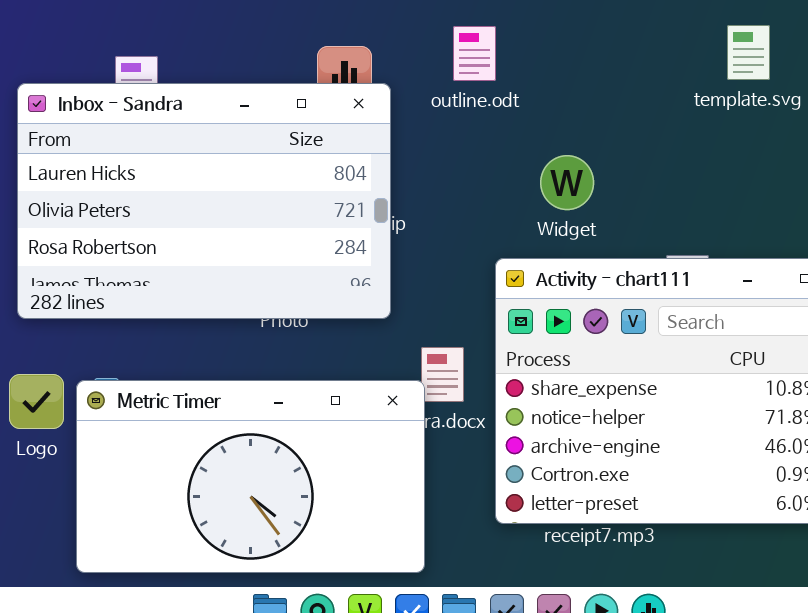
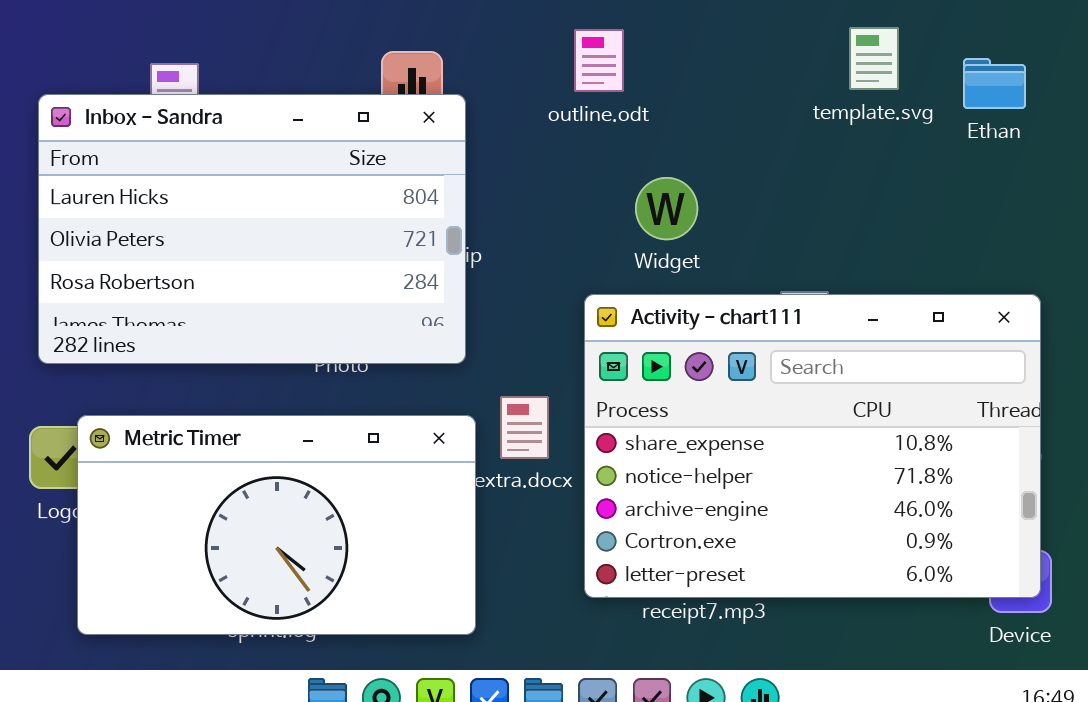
outline.odt: [453,26,496,81] -> [574,29,624,92], moved
Metric Timer: [76,380,425,573] -> [77,415,476,635], moved

